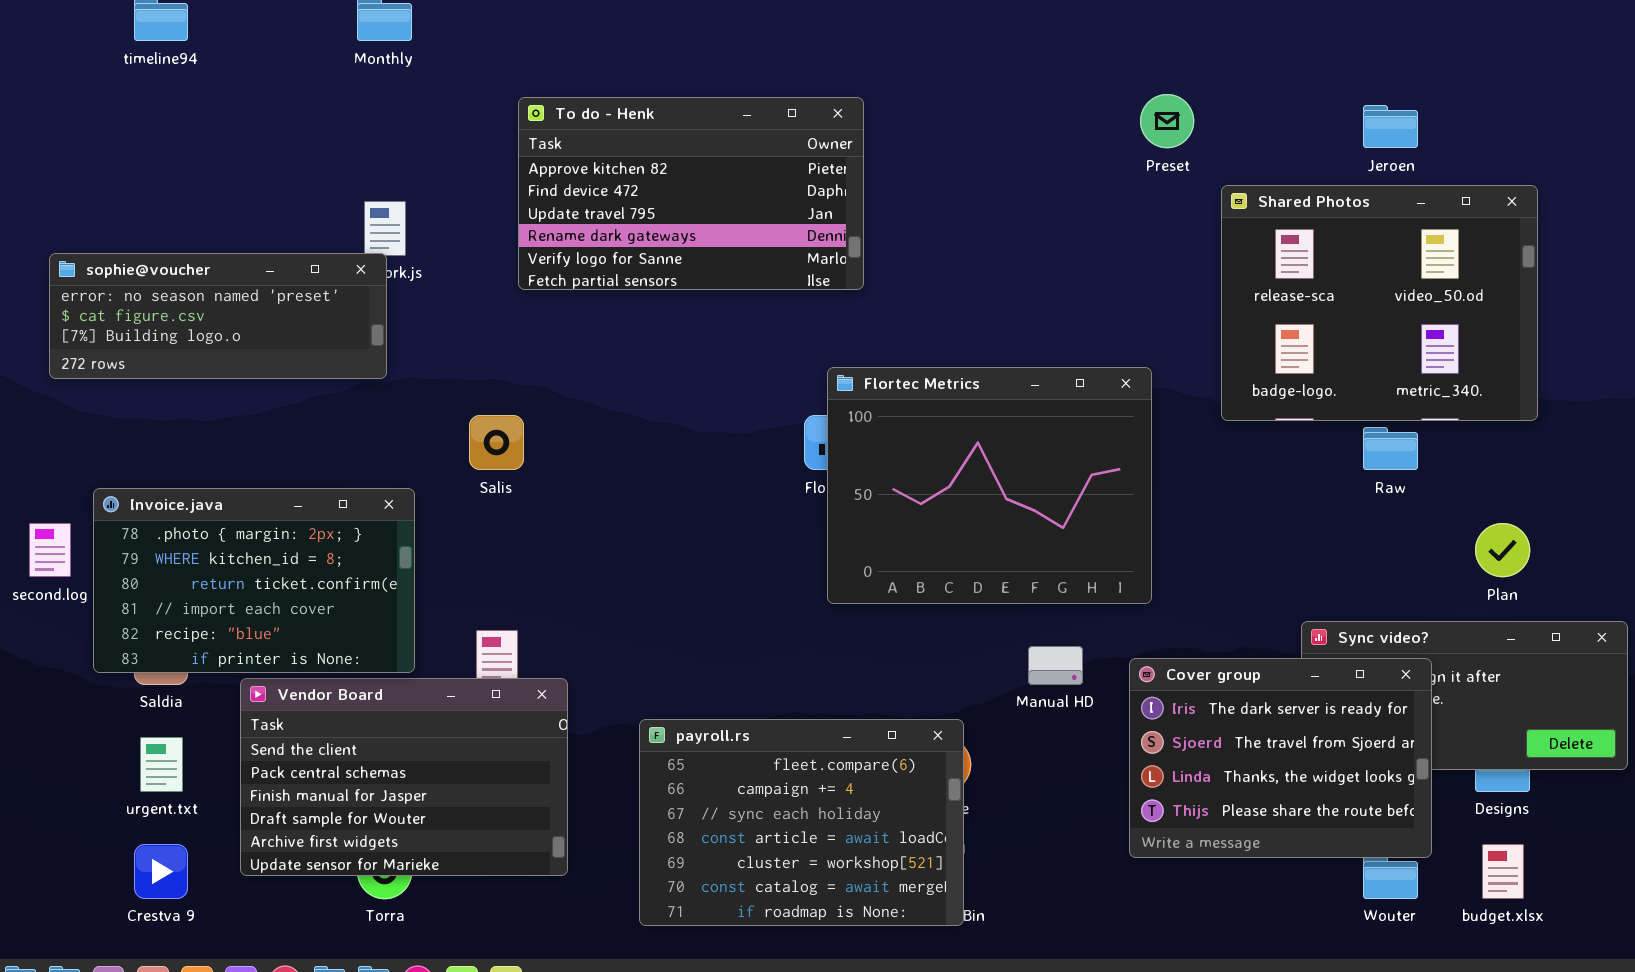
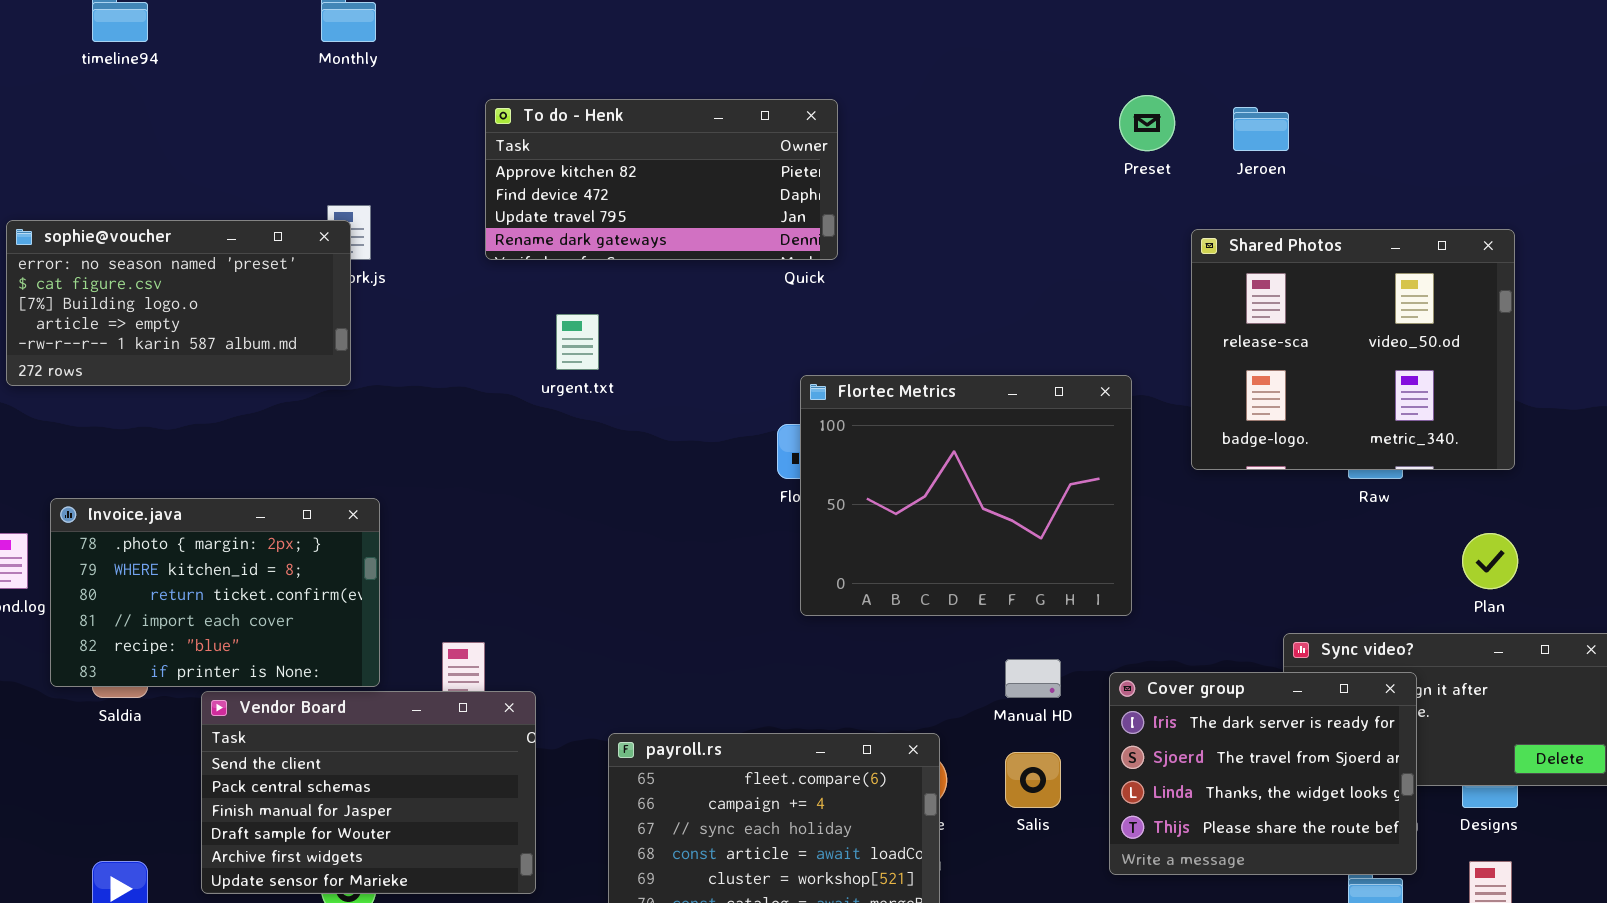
To do - Henk: [518,97,864,290] -> [485,99,838,260], resized
Jeroen: [1363,105,1418,148] -> [1233,107,1289,151], moved
Shared Photos: [1221,185,1538,421] -> [1191,229,1515,470], moved
sophie@voucher: [49,253,387,379] -> [6,220,351,386], resized
Salis: [469,415,524,470] -> [1005,752,1061,808], moved
urgent.txt: [140,737,183,792] -> [556,314,599,370], moved

